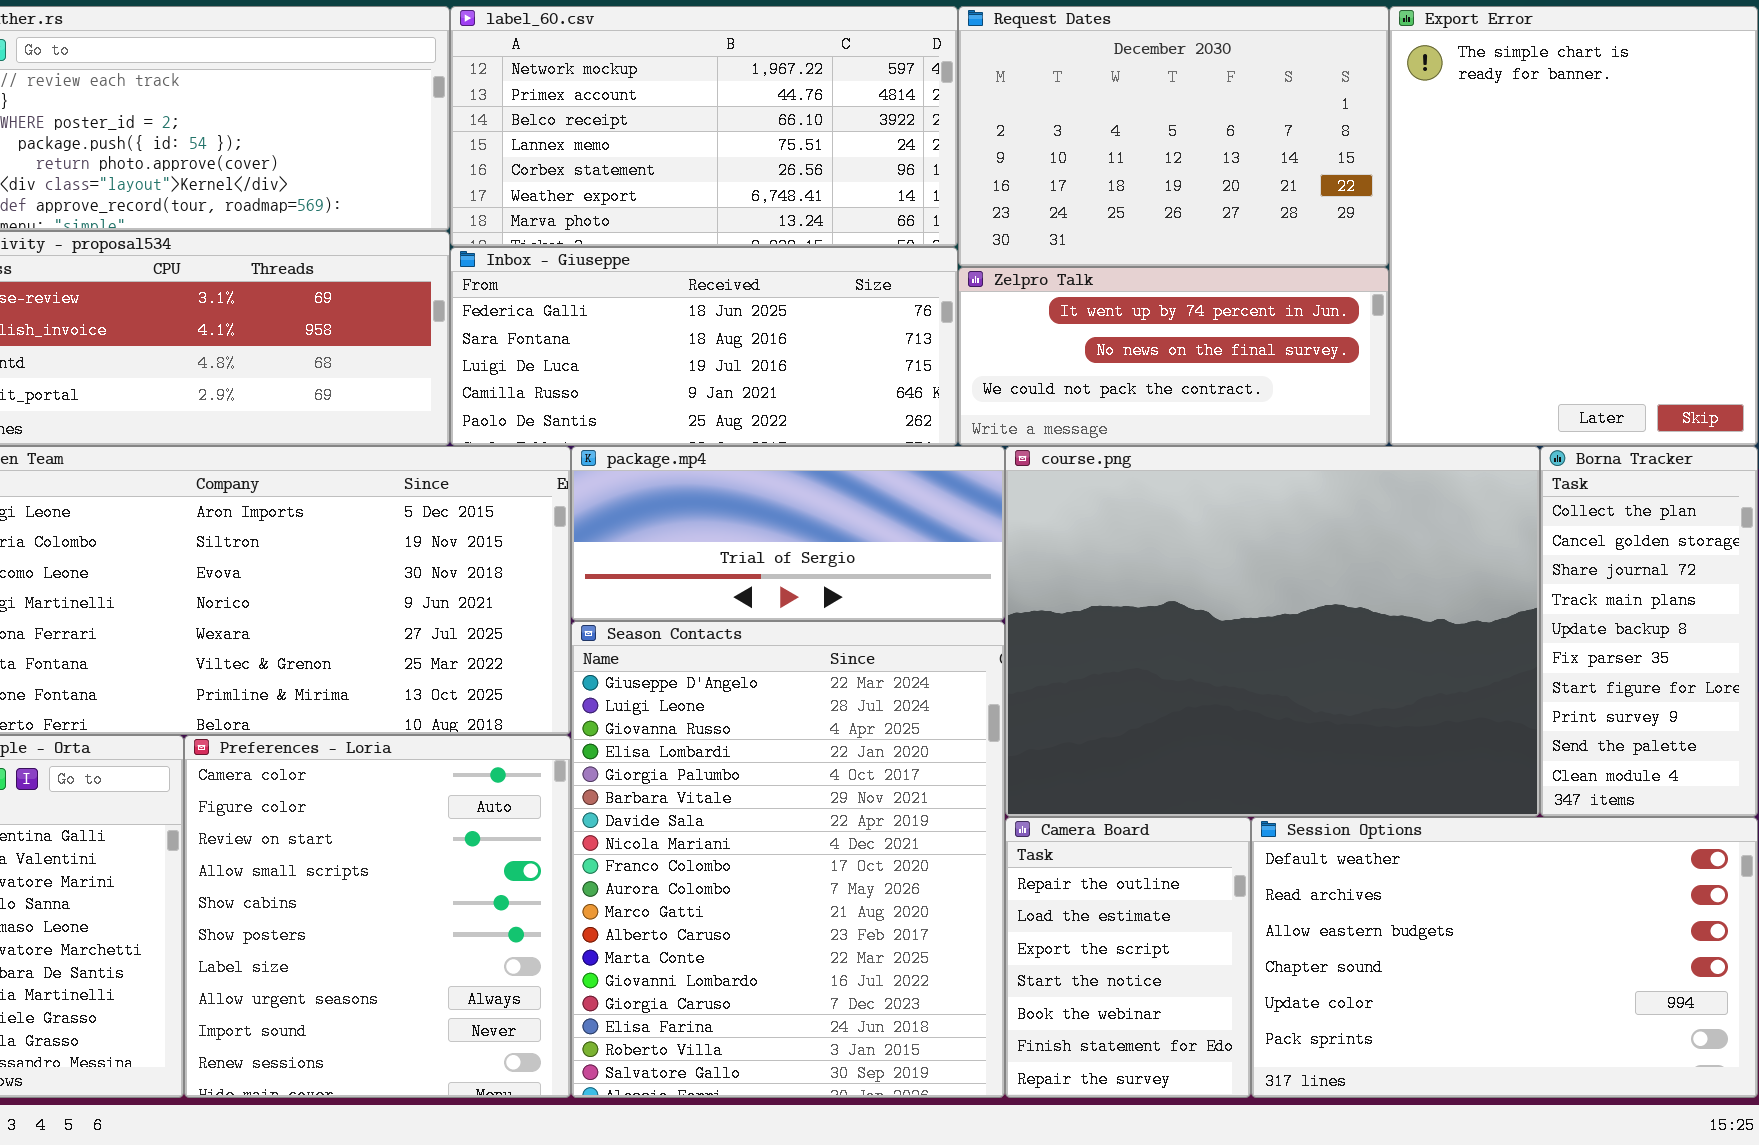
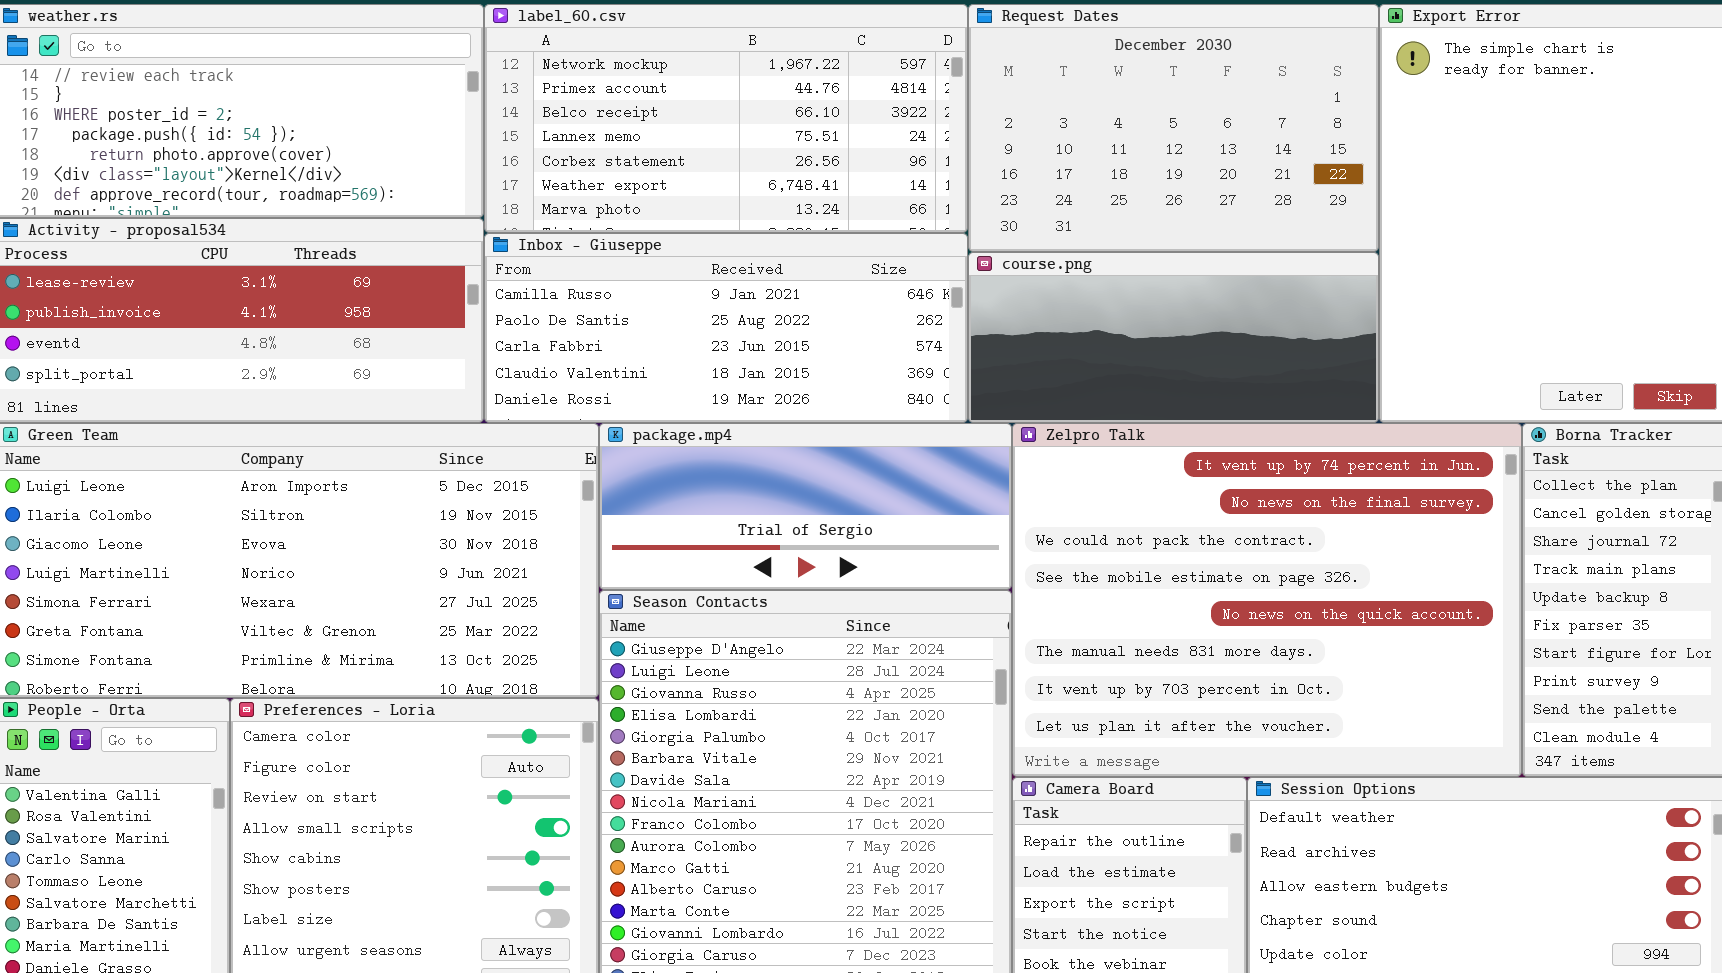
Inbox - Giuseppe: [450,247,958,446] -> [484,233,968,423], scrolled down 3 rows
Zelpro Talk: [958,267,1389,446] -> [1012,423,1522,777], moved, resized
course.png: [1005,446,1540,817] -> [968,252,1379,423], moved, resized

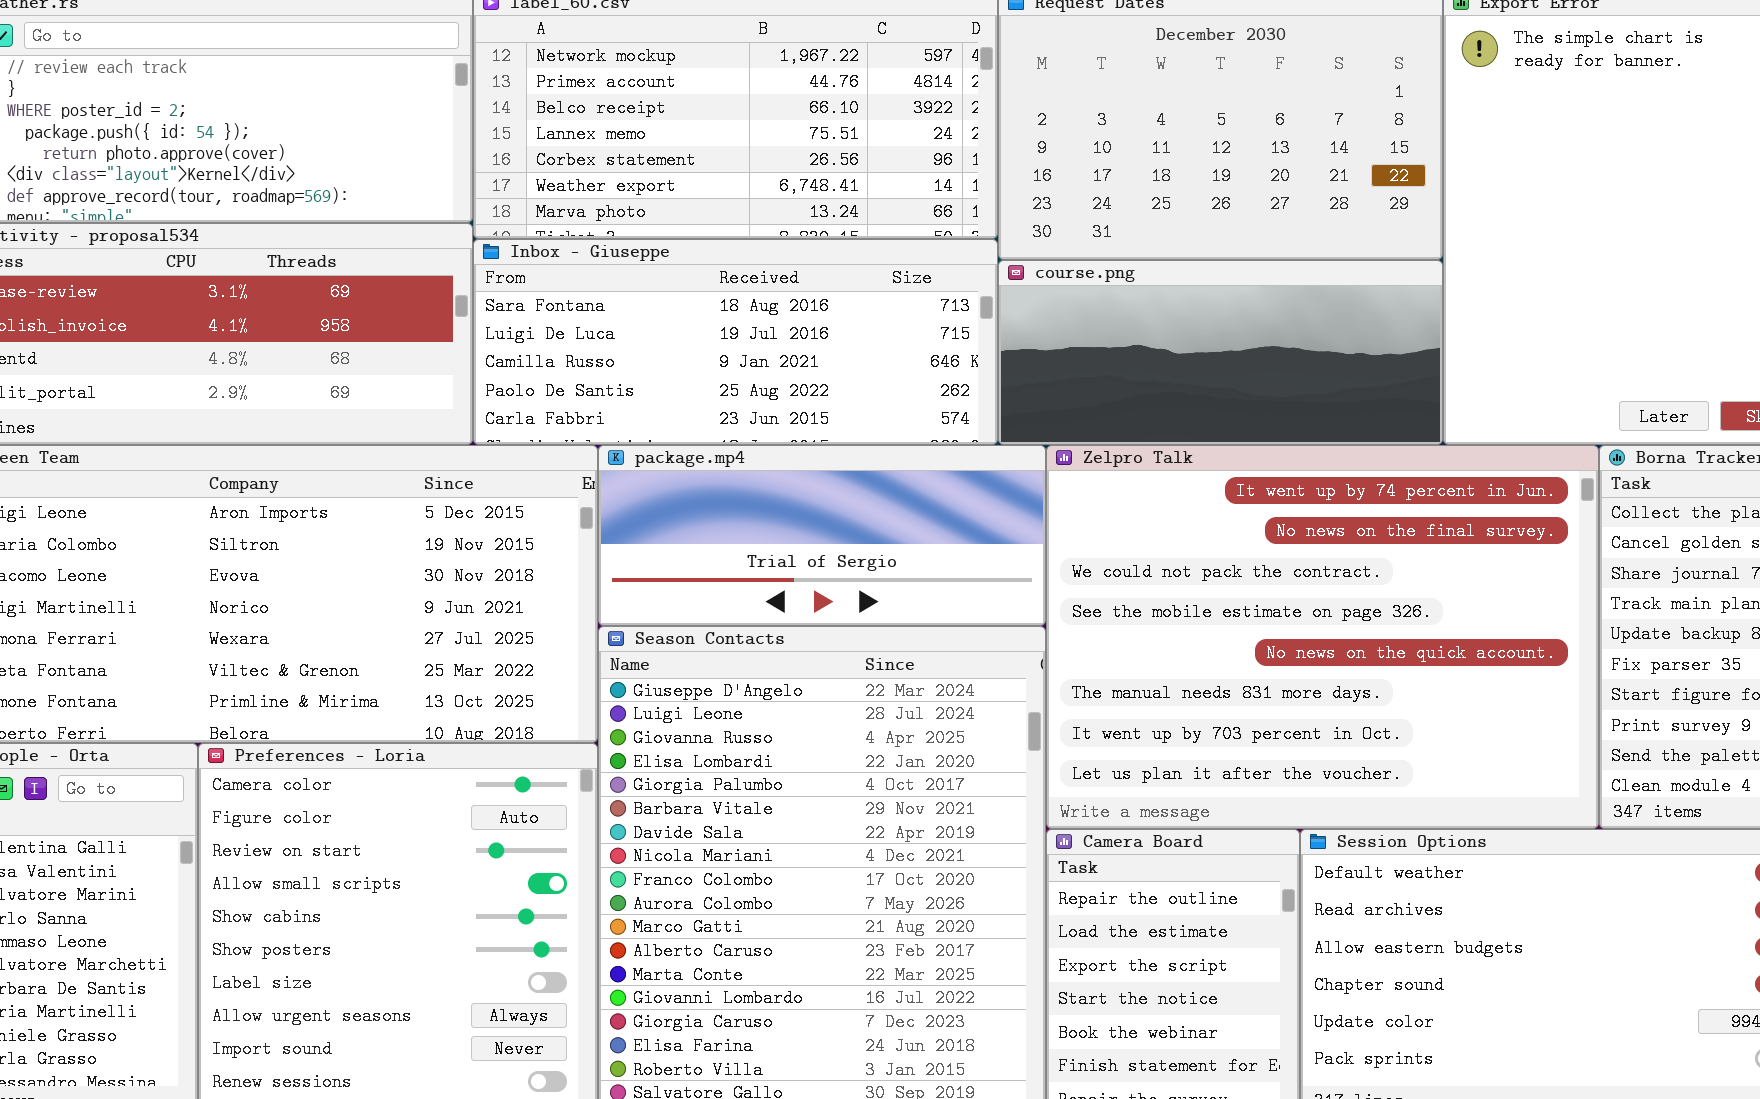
Inbox - Giuseppe: [484,233,968,423] -> [473,239,998,445], scrolled up 2 rows

